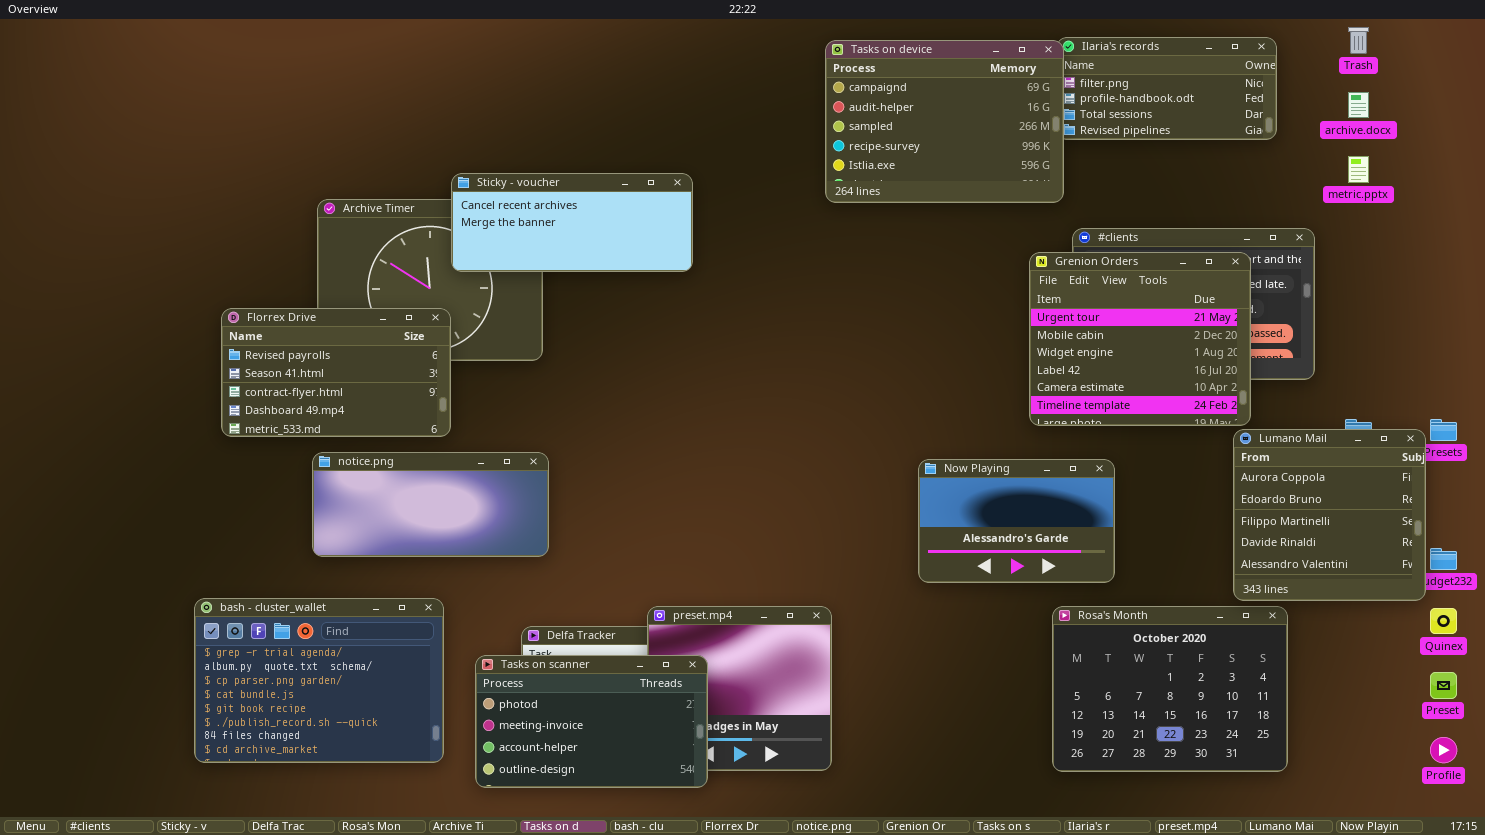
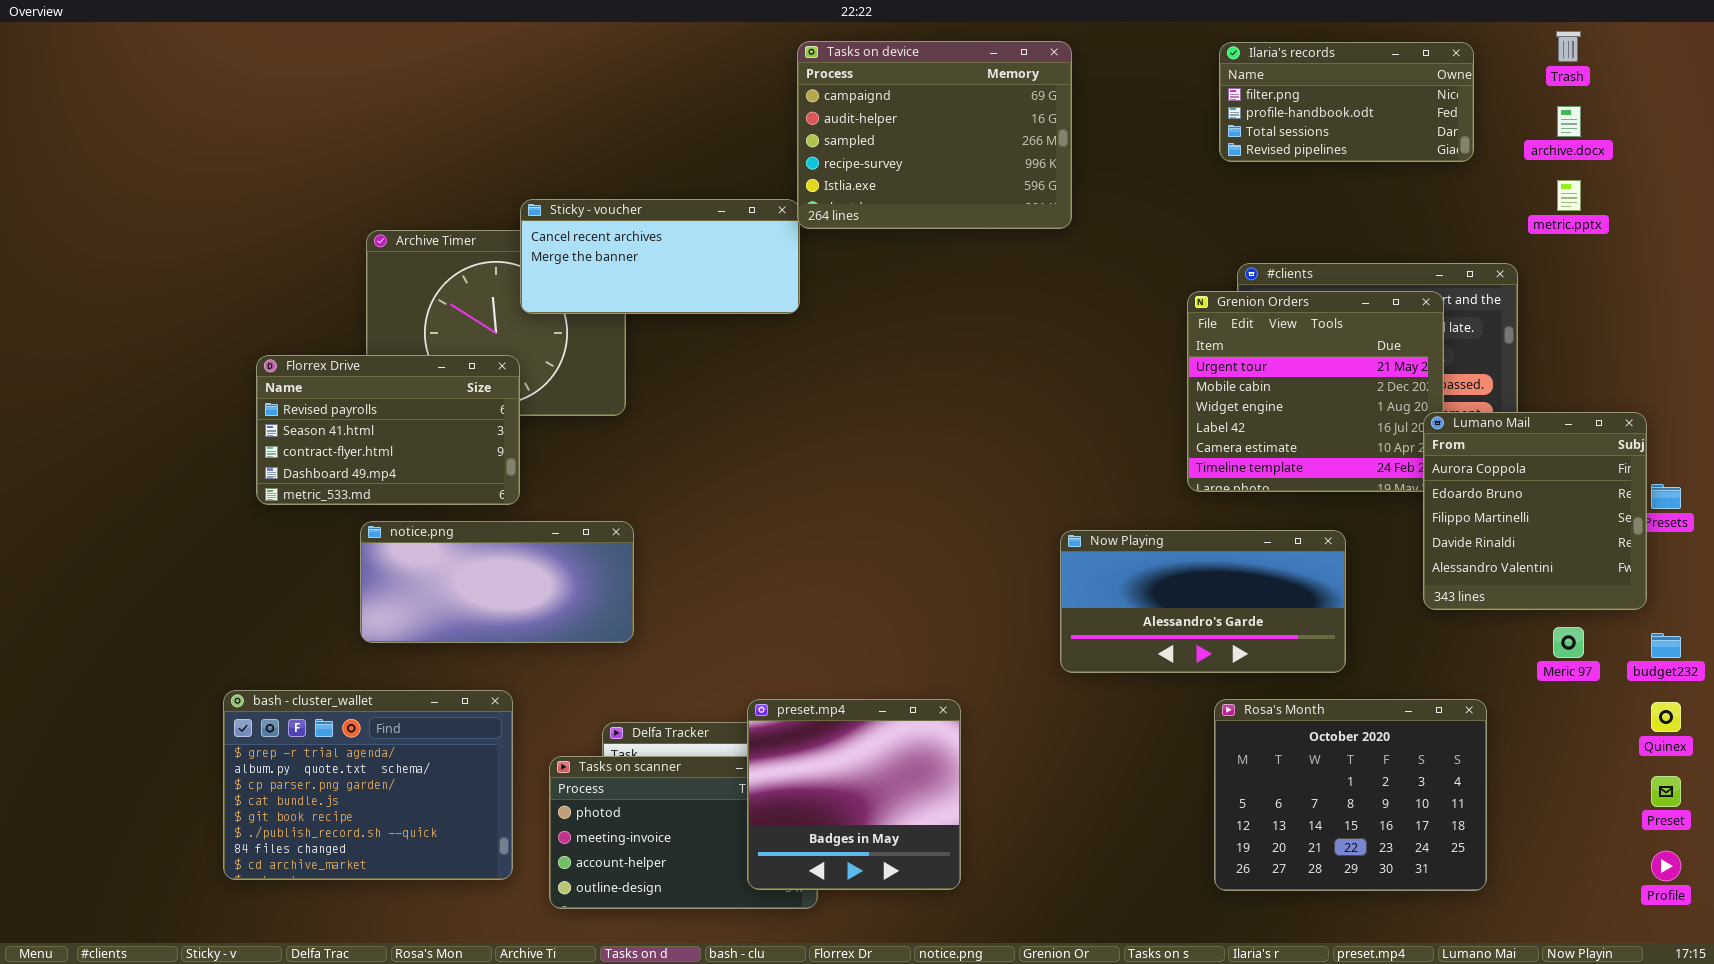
Tasks on device: [825,40,1064,203] -> [797,41,1072,229], moved
Lumano Mail: [1233,429,1426,601] -> [1423,412,1647,610], moved
Now Playing: [918,459,1115,583] -> [1060,530,1346,673], resized
preset.mp4: [647,606,832,771] -> [747,699,961,890], raised

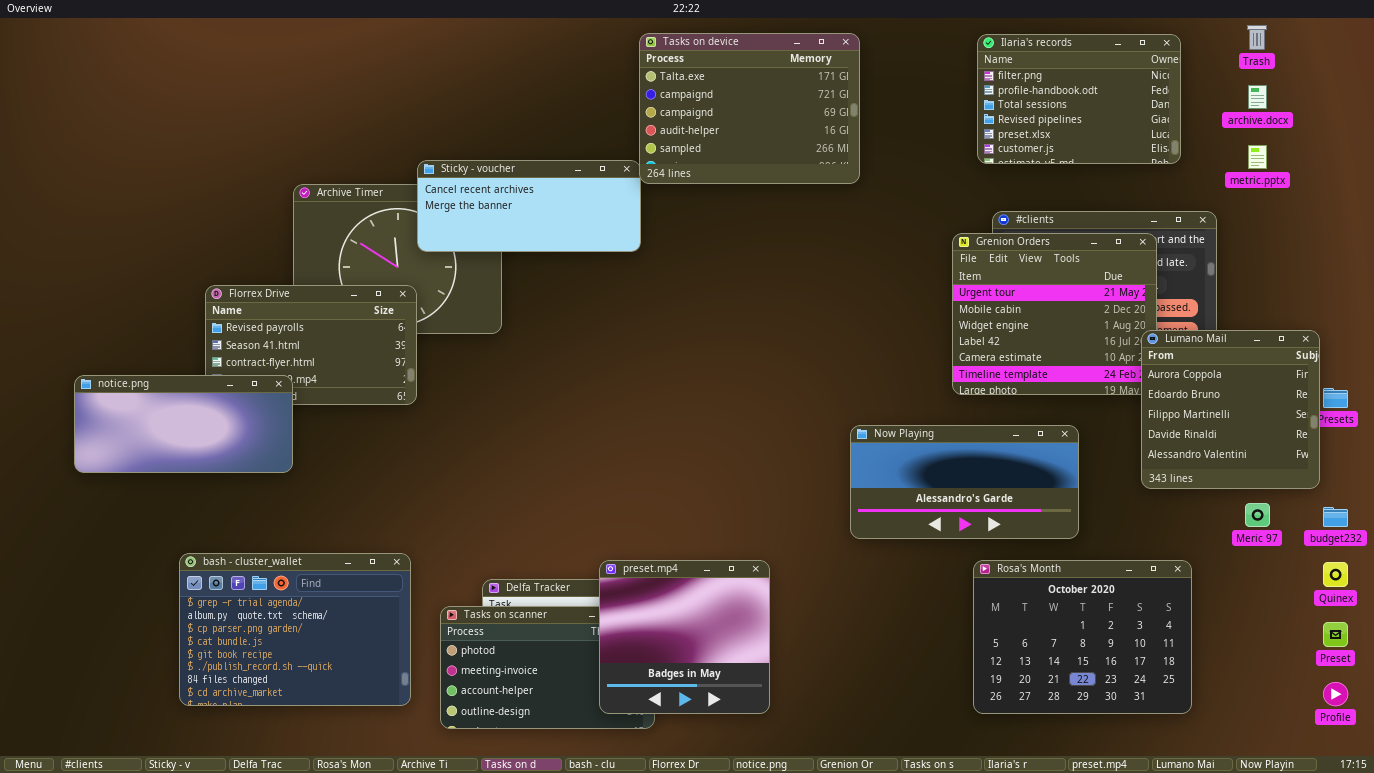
Tasks on device: [797,41,1072,229] -> [639,33,860,184], scrolled up 2 rows
Ilaria's records: [1219,42,1474,162] -> [977,34,1181,164], resized
notice.png: [360,521,634,643] -> [74,375,293,473], moved

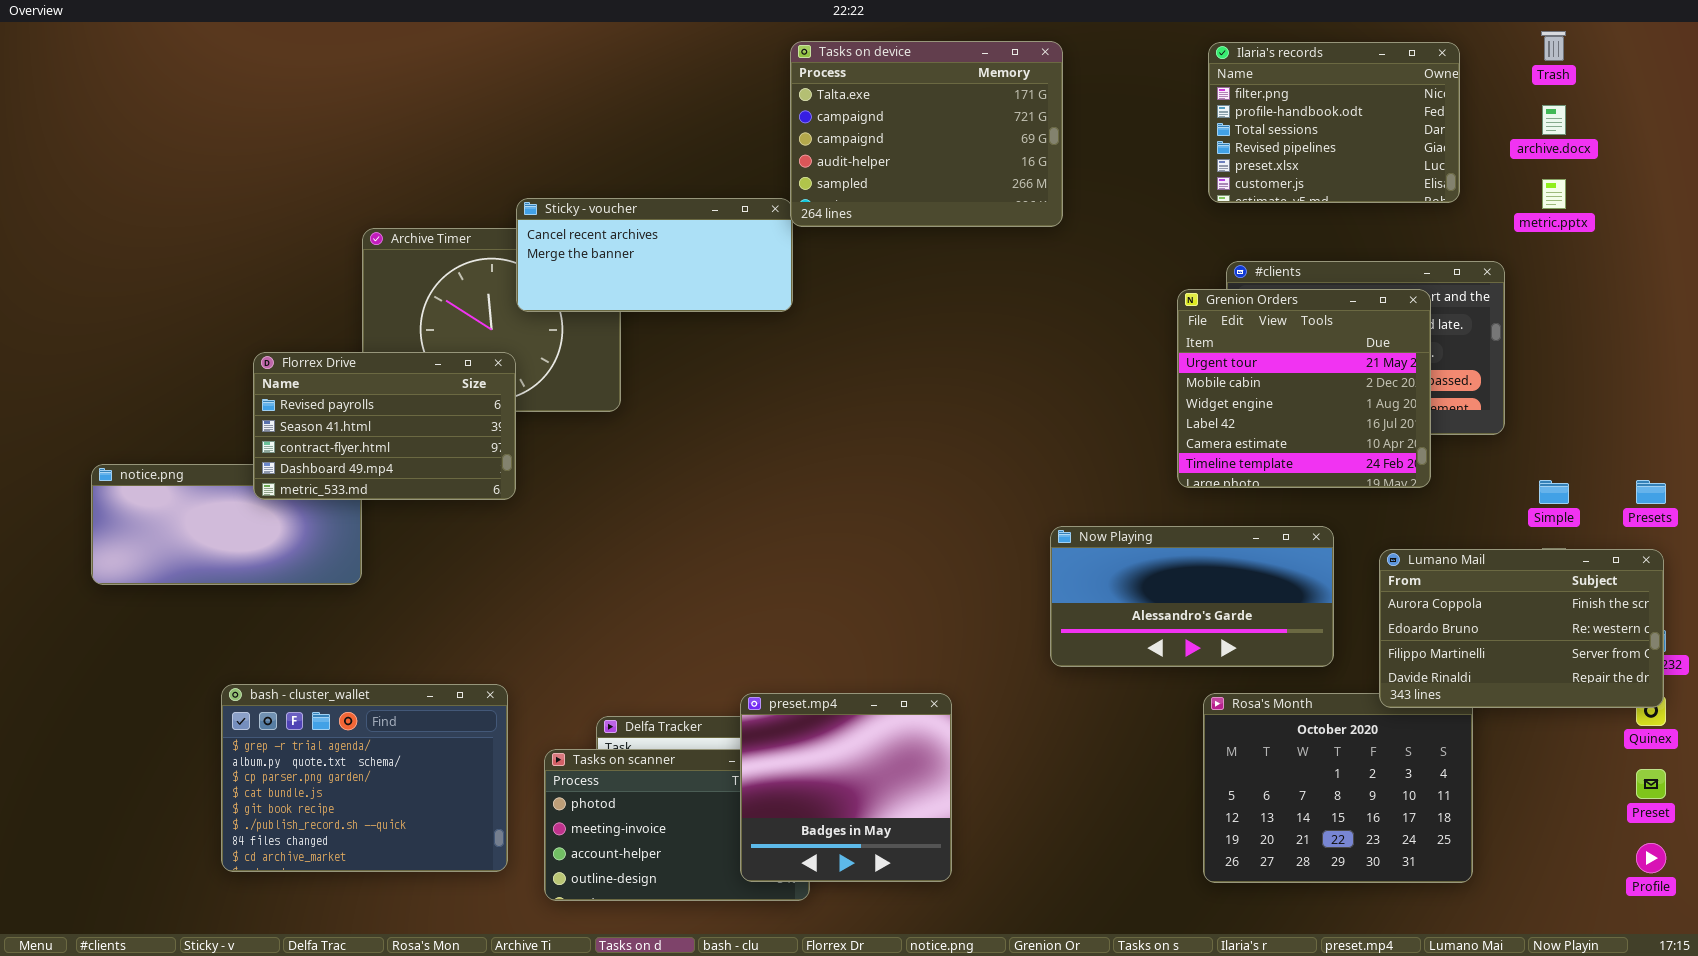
Florrex Drive: [205,285,417,405] -> [253,352,516,500], raised
Lumano Mail: [1141,330,1320,489] -> [1379,549,1664,708], moved, resized

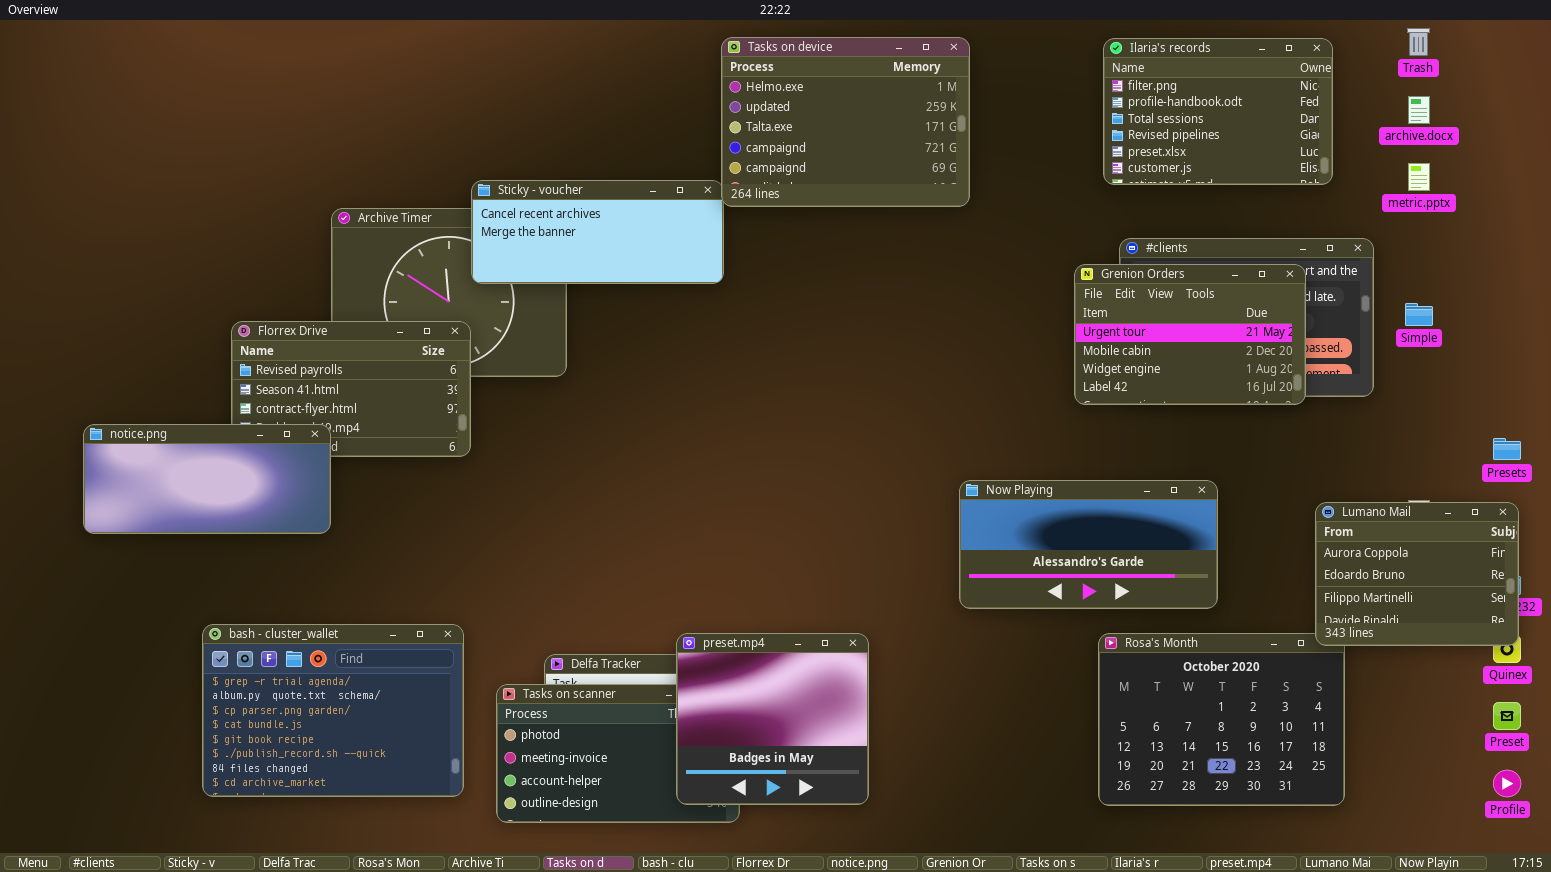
Tasks on device: [790,41,1063,227] -> [721,37,970,207], scrolled up 2 rows
Grenion Orders: [1177,289,1431,488] -> [1074,264,1306,405], resized
notice.png: [91,464,362,585] -> [83,424,331,534], raised
Simple: [1539,480,1569,504] -> [1405,303,1433,326], moved
Lumano Mail: [1379,549,1664,708] -> [1315,502,1519,646], resized

